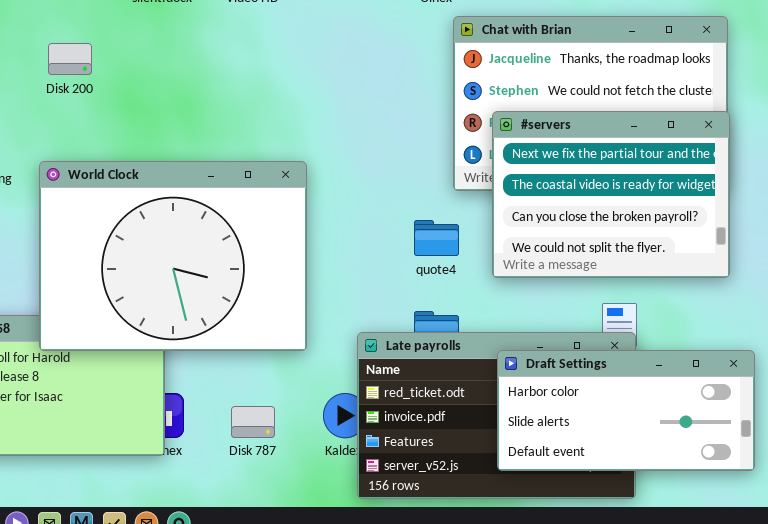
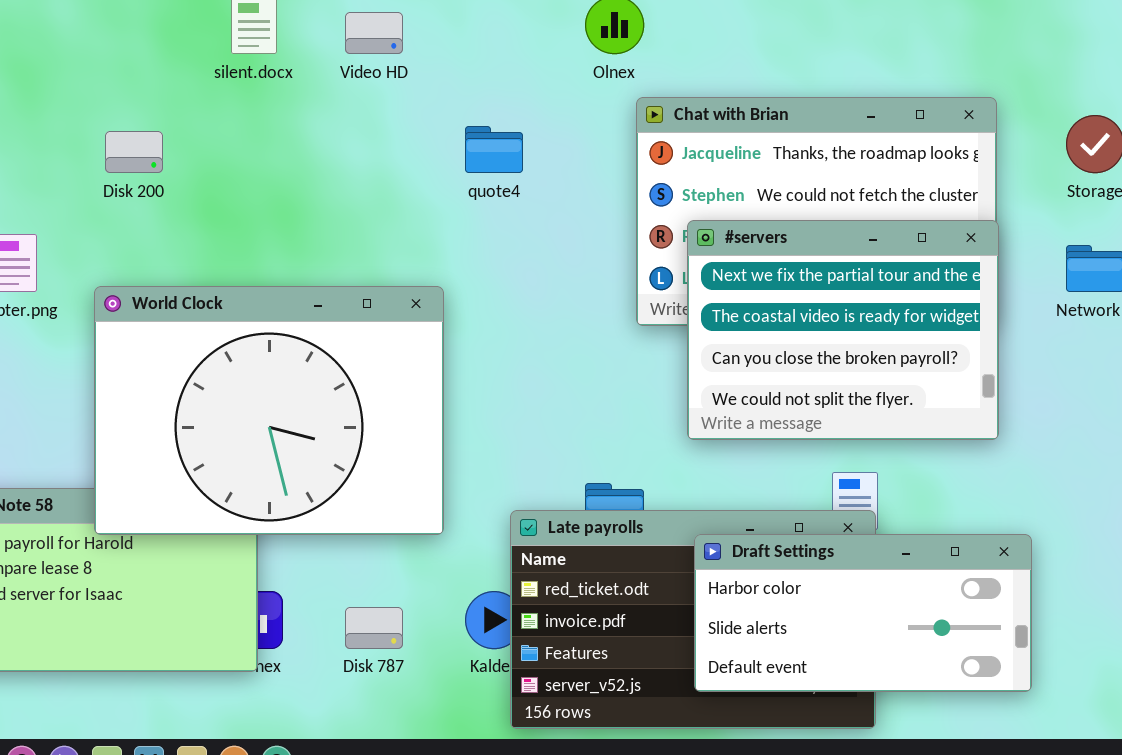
quote4: [414,220,459,256] -> [465,126,523,173], moved

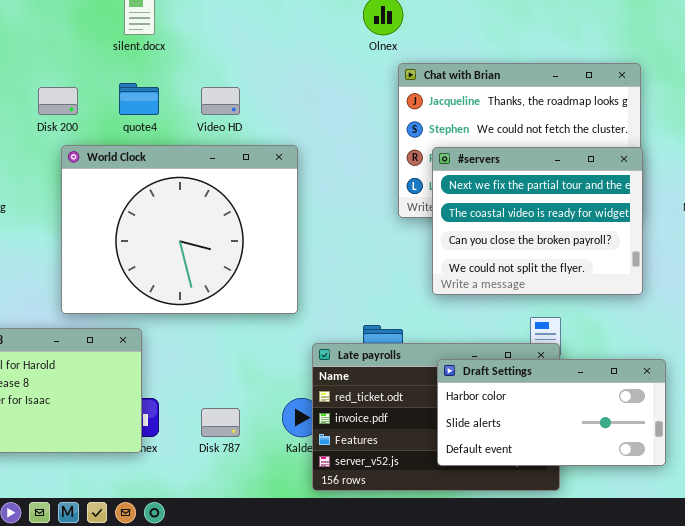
Video HD: [345,12,403,54] -> [201,87,240,115], moved
quote4: [465,126,523,173] -> [119,83,159,115], moved
World Clock: [94,286,444,535] -> [61,145,298,314], moved

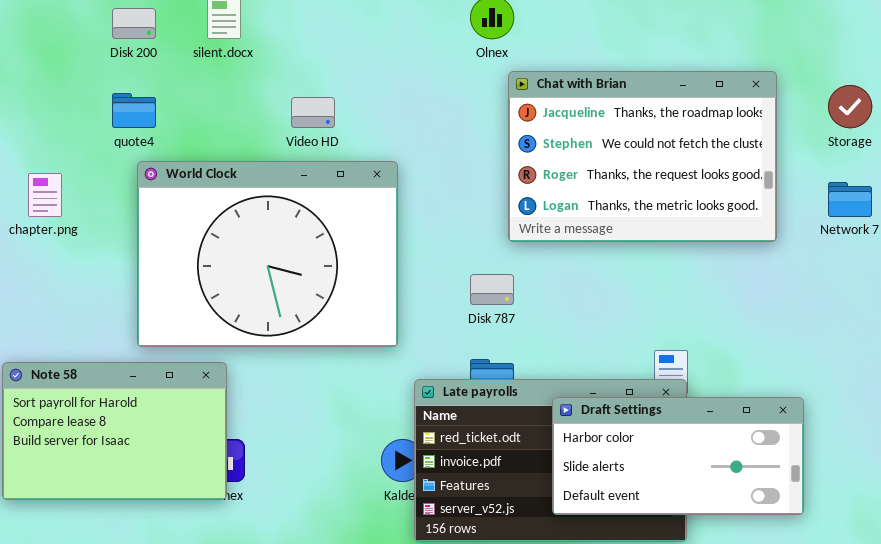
quote4: [119,83,159,115] -> [112,93,156,128], moved
Disk 200: [38,87,78,115] -> [112,8,156,39], moved
#servers: [432,147,643,295] -> none, closed
Disk 787: [201,408,240,437] -> [470,274,514,305], moved

